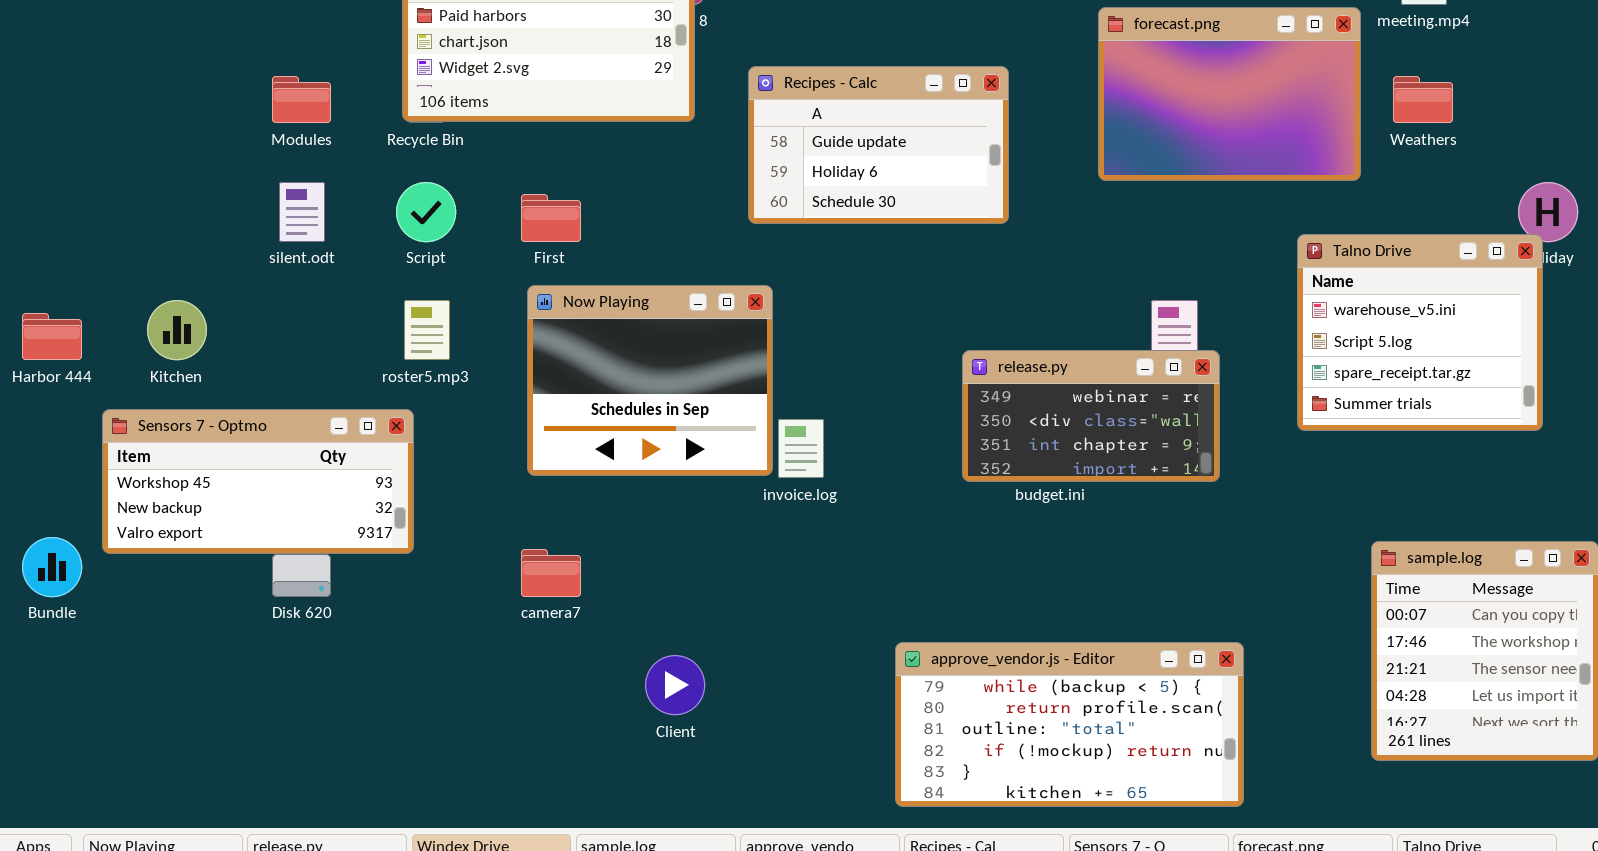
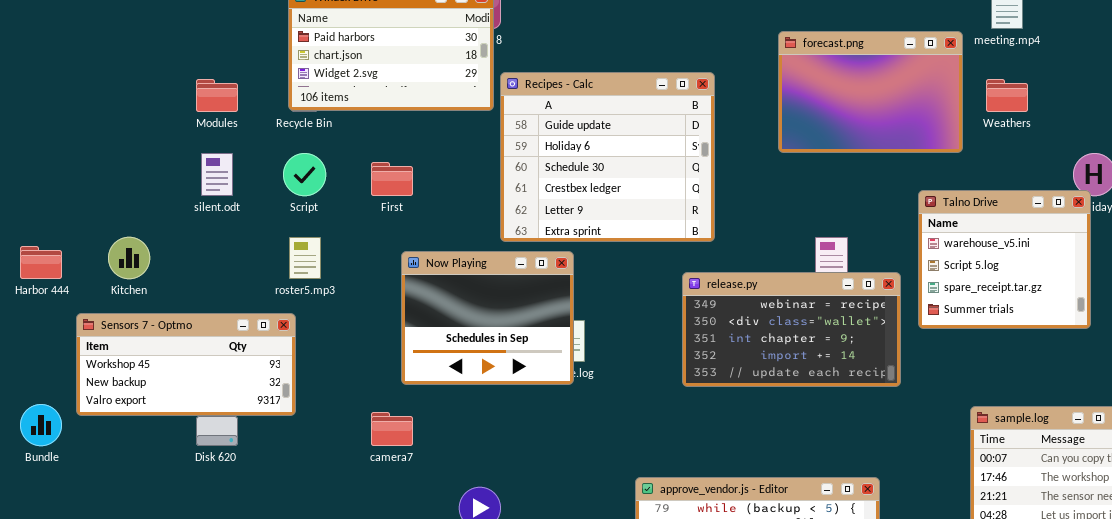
Recipes - Calc: [748,66,1009,224] -> [500,72,715,242], resized
Now Playing: [527,285,773,476] -> [401,251,574,385], moved
release.py: [962,350,1220,482] -> [682,272,901,387], resized

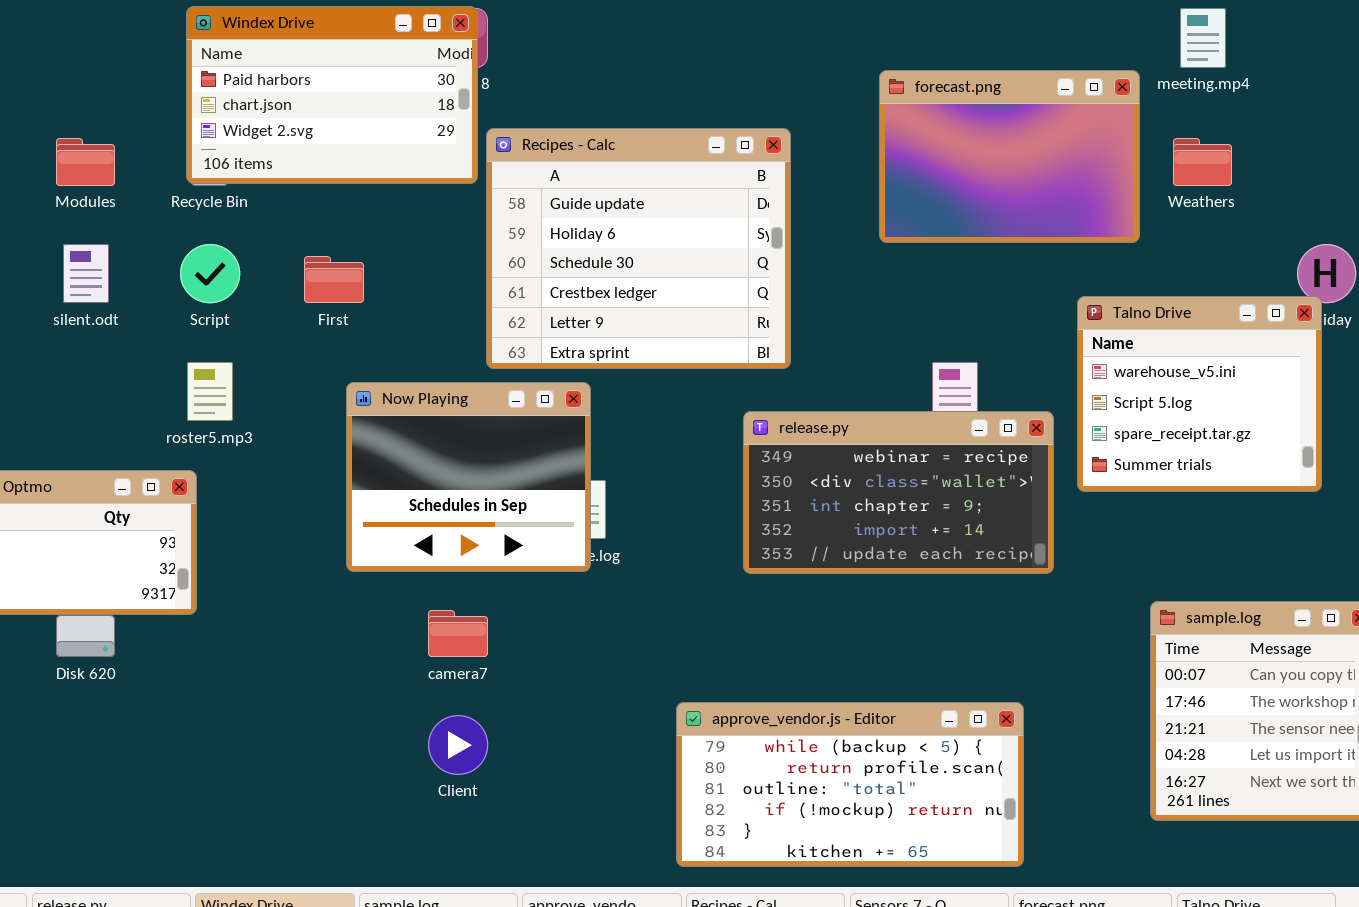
camera7: [371,412,413,446] -> [428,610,488,657], moved

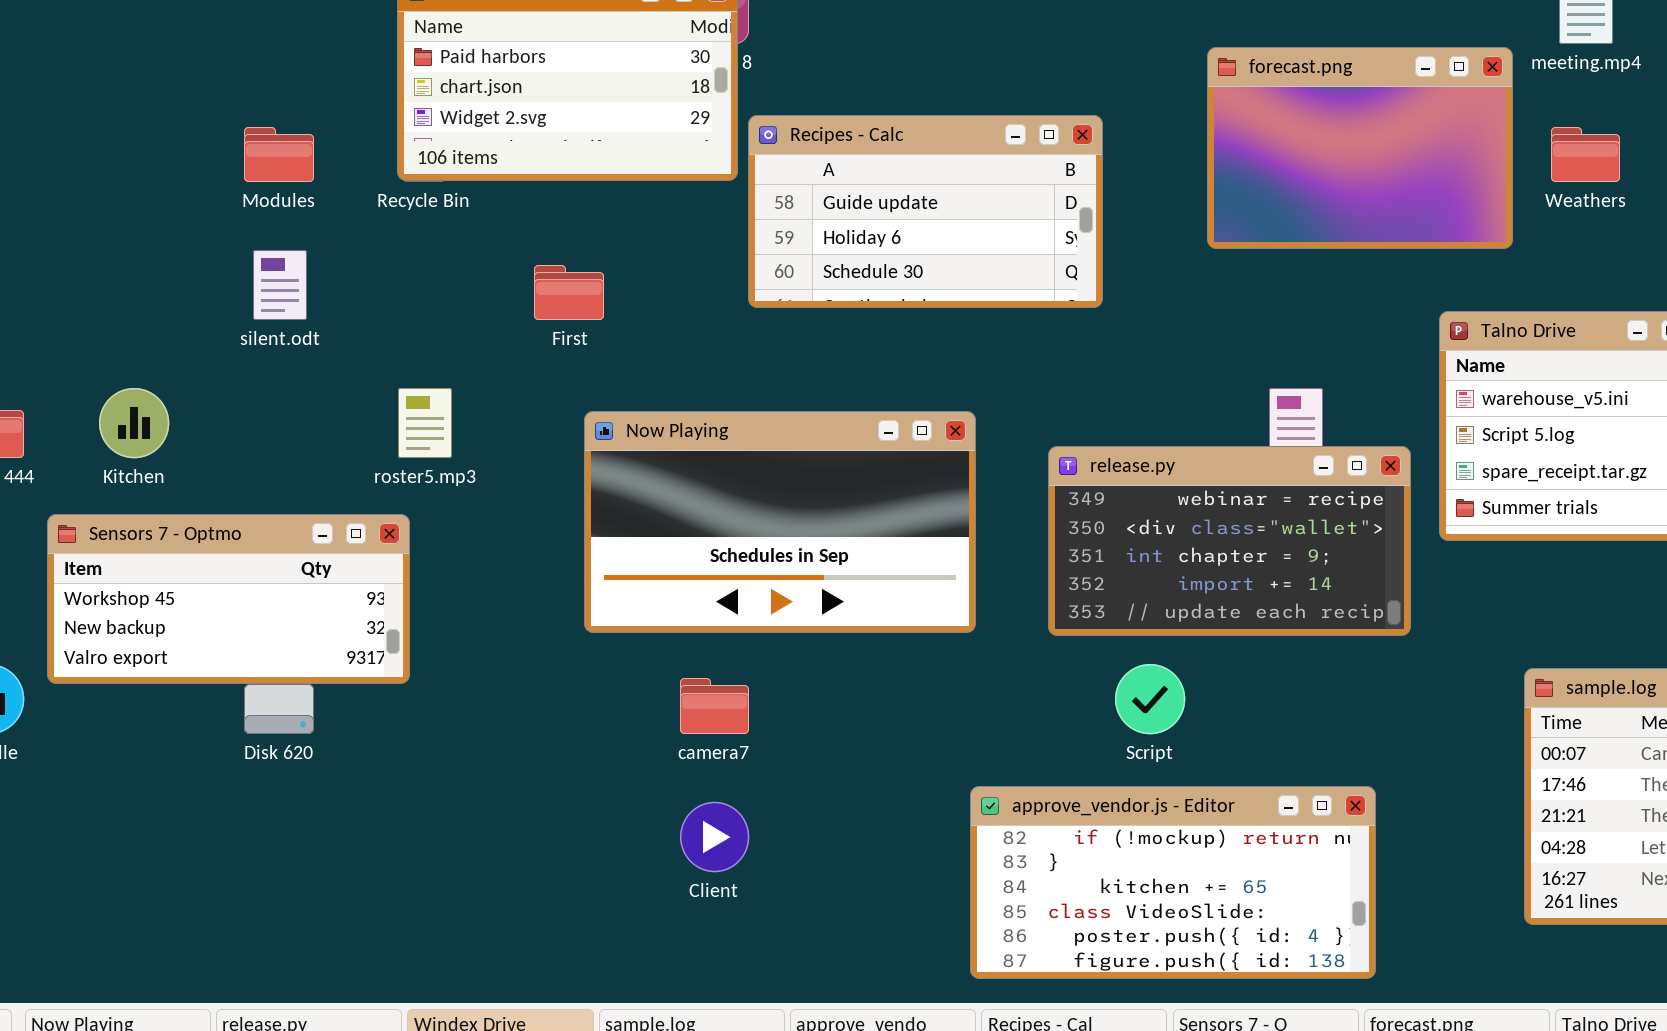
Recipes - Calc: [486,128,791,369] -> [748,115,1103,308], resized
Script: [180,244,240,303] -> [1115,664,1185,734], moved
Now Playing: [346,382,591,572] -> [584,411,976,633], resized
approve_vendor.js - Editor: [676,702,1024,867] -> [970,786,1376,979], scrolled down 3 rows

